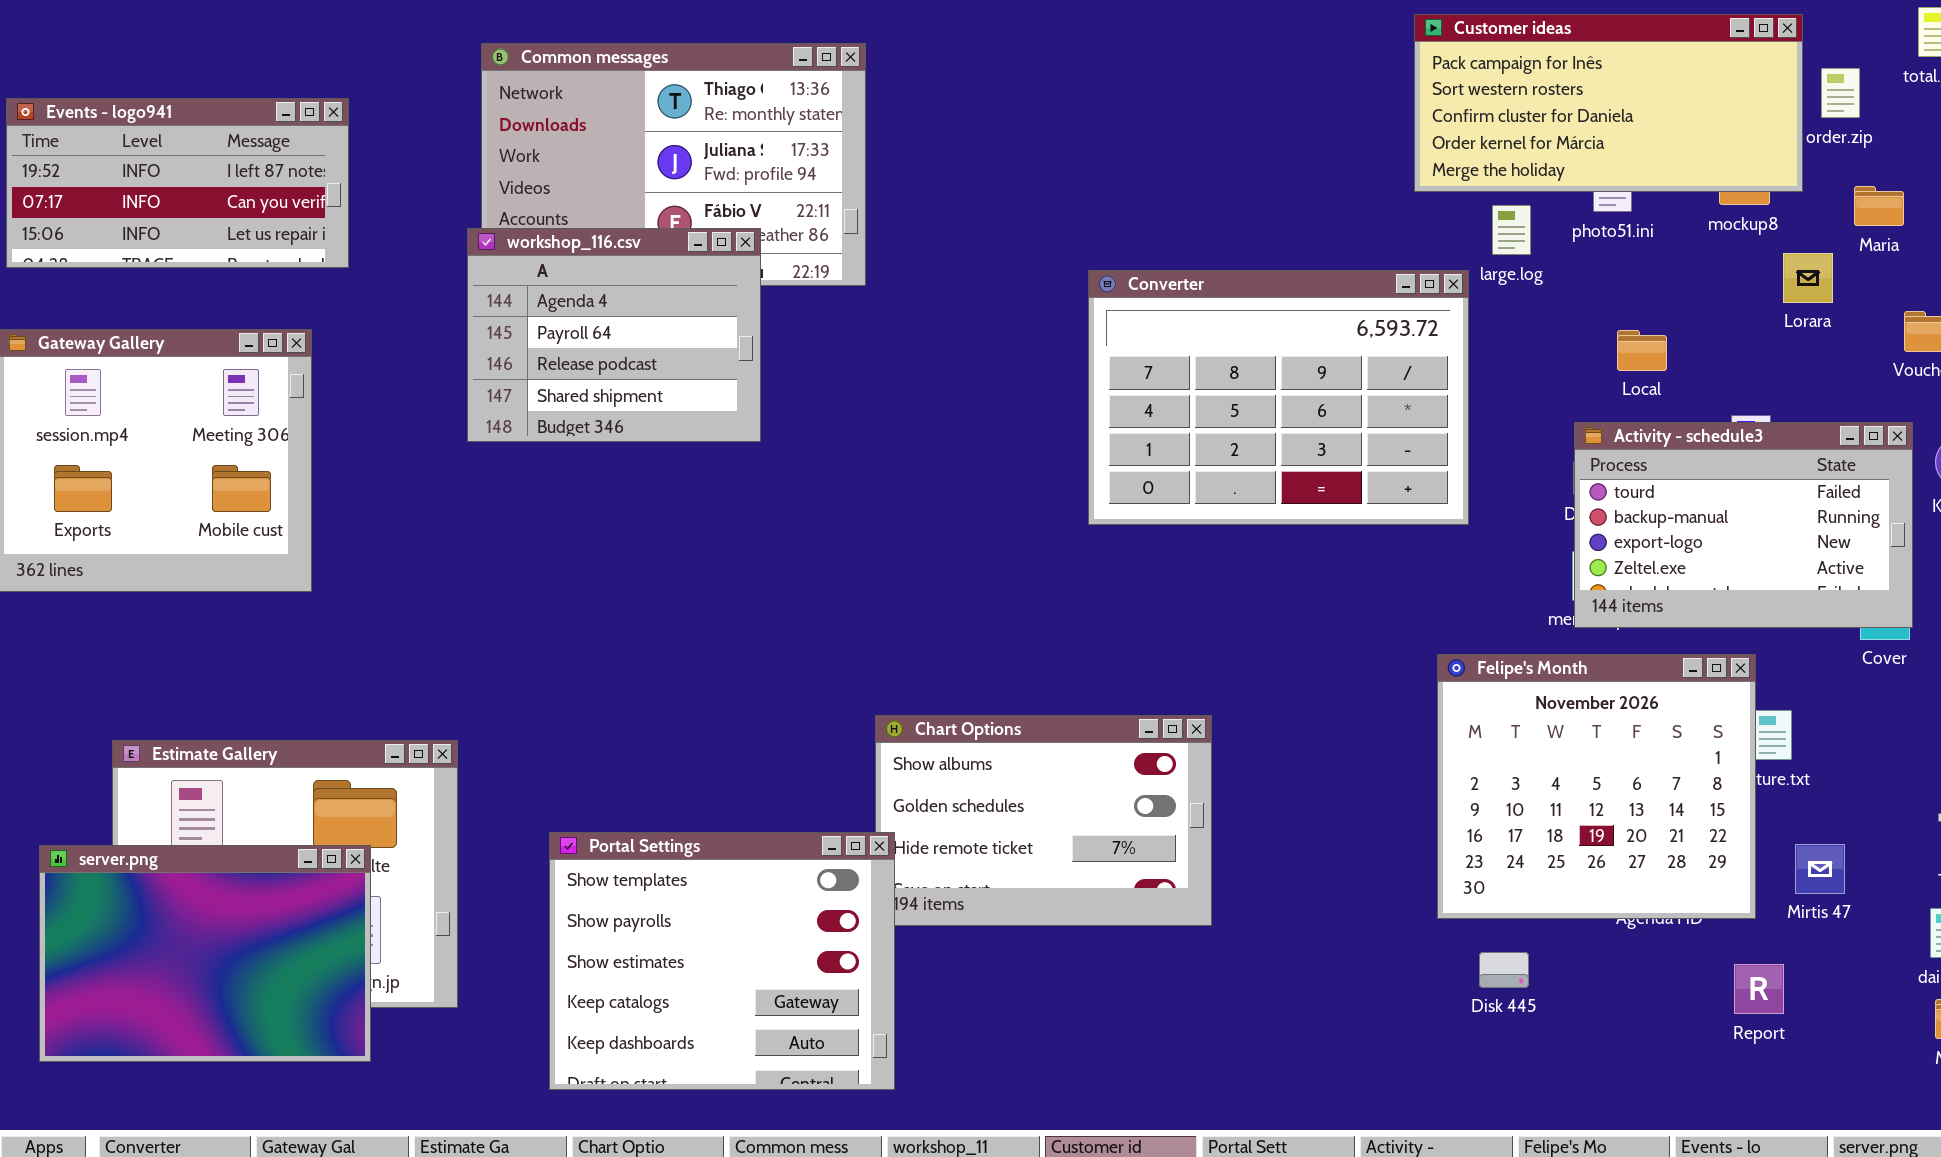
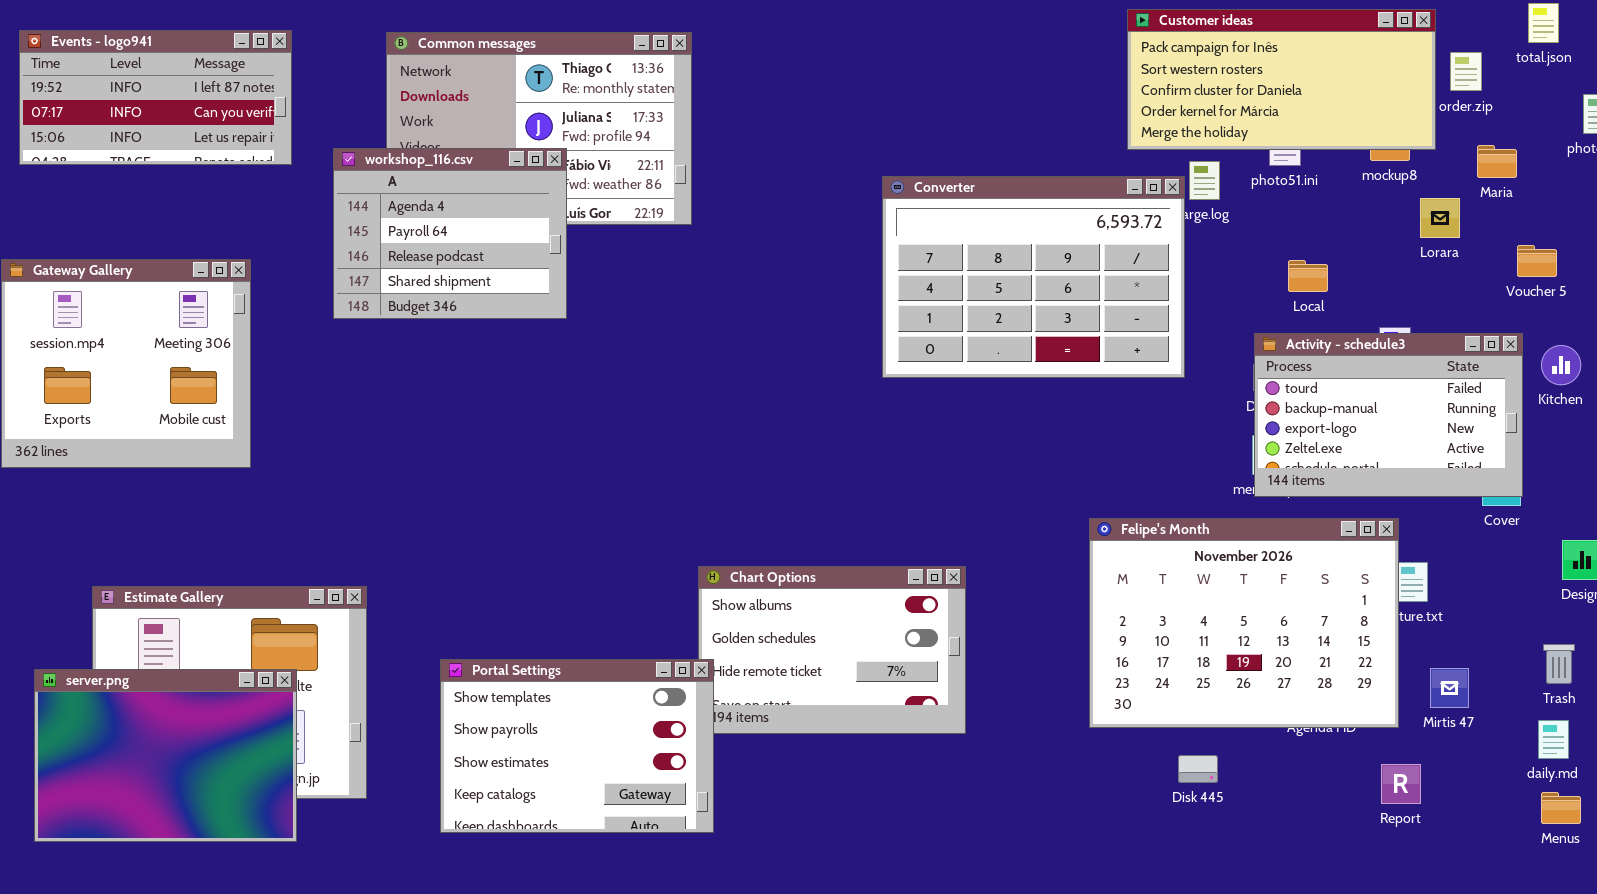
Events - logo941: [6,98,349,268] -> [19,30,292,165], moved
workshop_116.csv: [467,228,761,442] -> [333,148,567,319], moved
Converter: [1088,270,1469,525] -> [882,176,1185,378], moved
Felipe's Month: [1437,654,1756,919] -> [1089,518,1399,728], resized
Portal Settings: [549,832,895,1090] -> [440,659,714,833], resized

